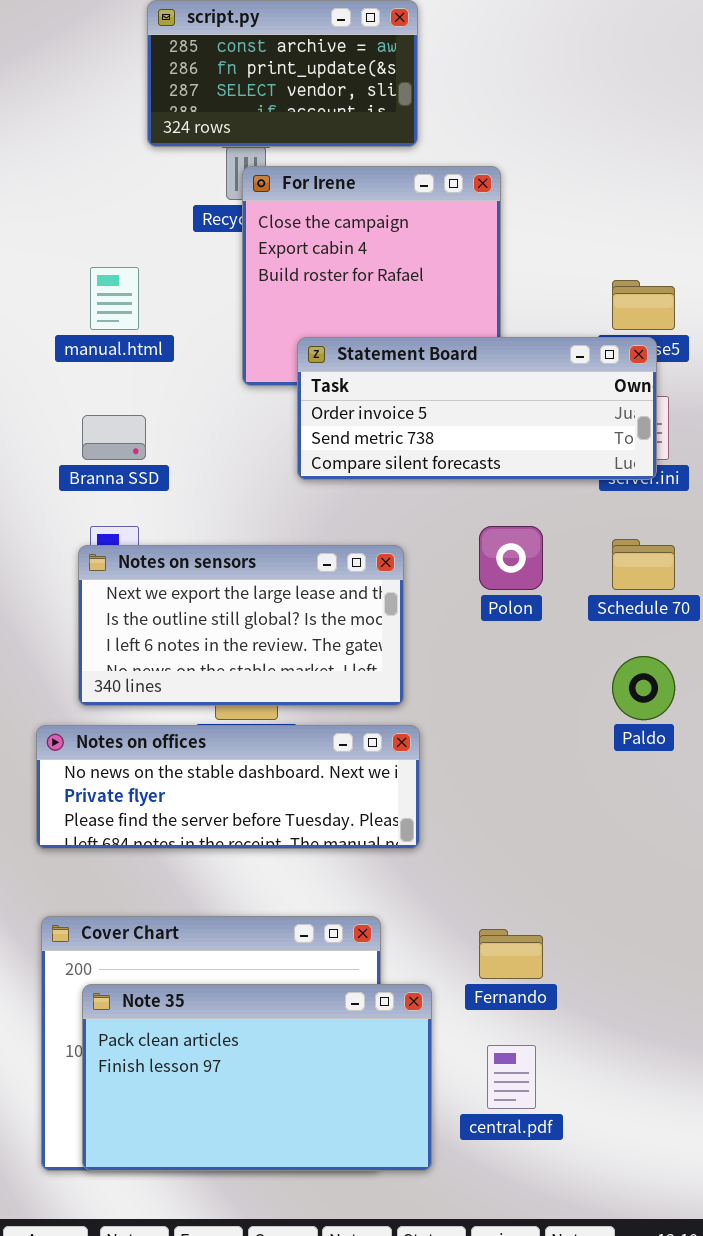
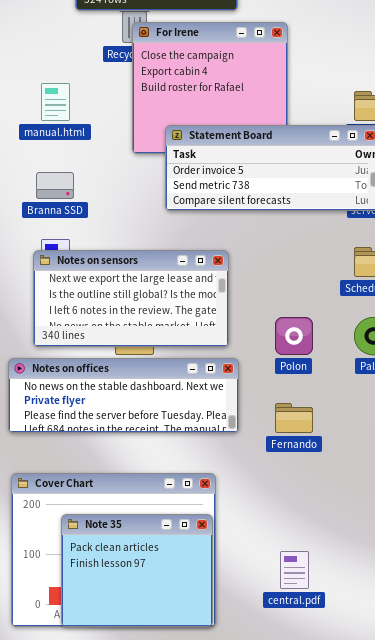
Polon: [479,526,543,590] -> [275,317,313,355], moved
Fernando: [479,929,543,979] -> [275,403,313,433], moved
Note 35: [82,984,432,1171] -> [61,514,213,627], moved, resized

